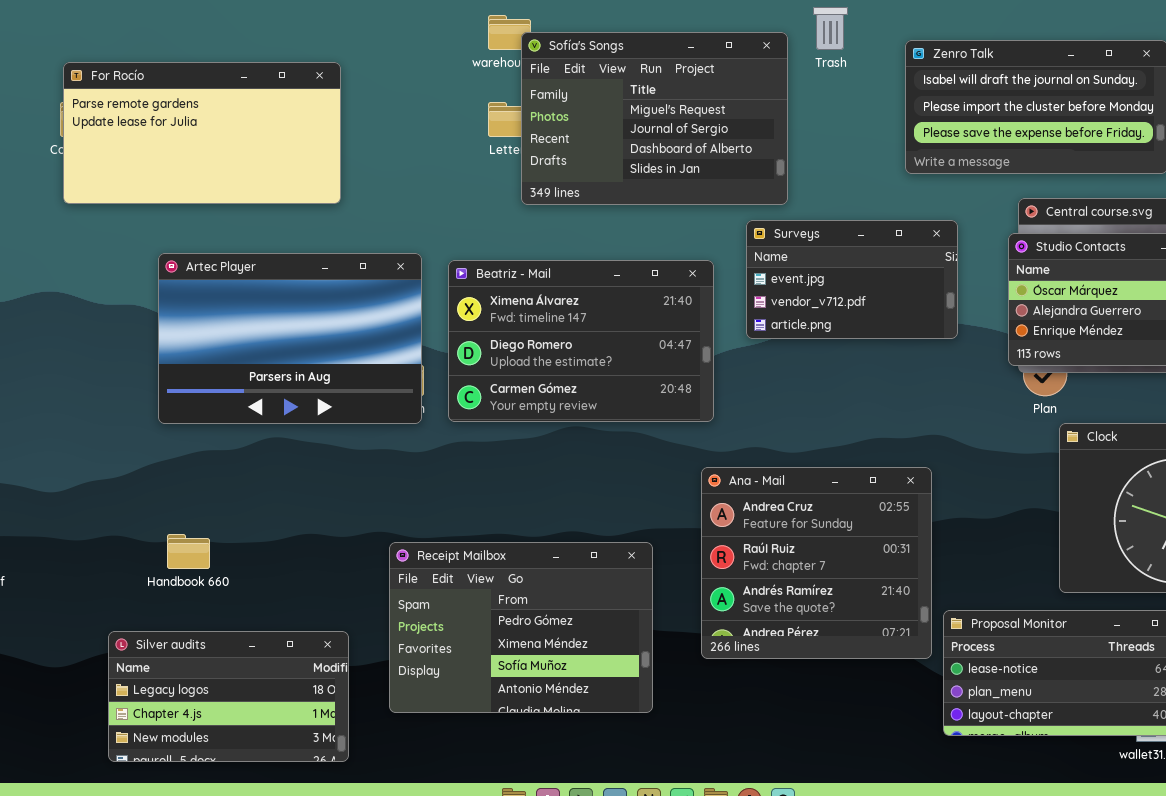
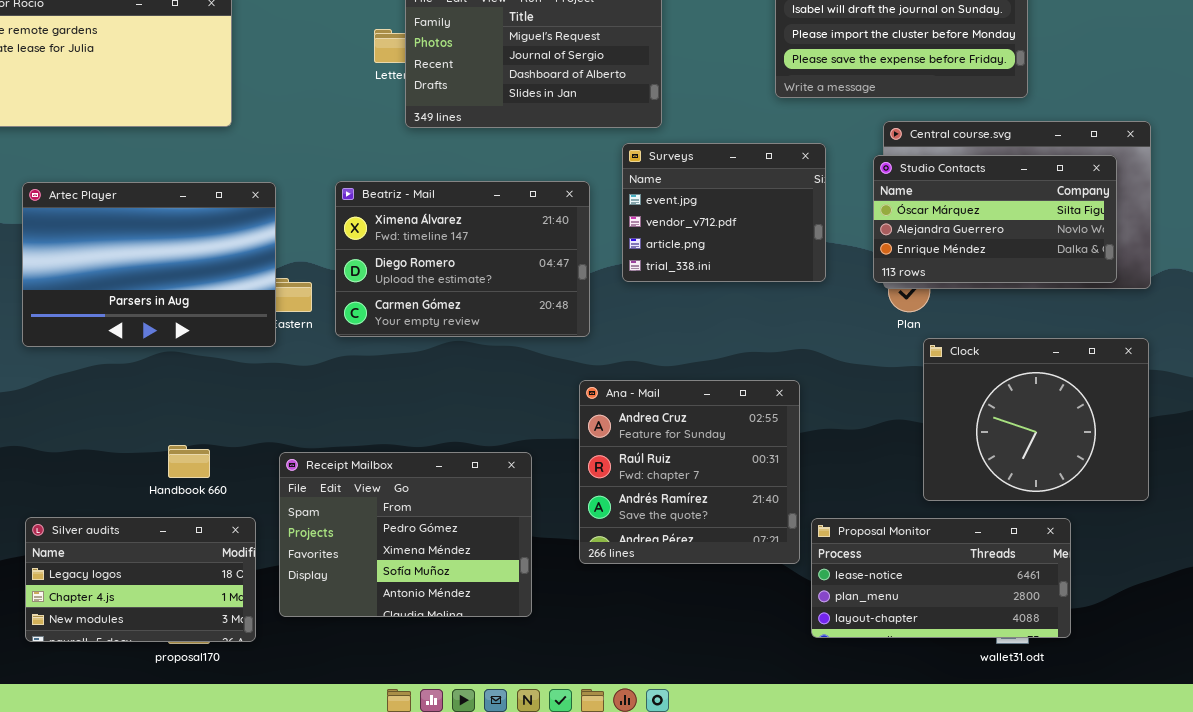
Surveys: [746,220,958,339] -> [622,143,826,282], resized
Artec Player: [158,253,422,424] -> [22,182,276,347], moved
Handbook 660: [167,534,210,569] -> [168,445,210,478], moved
Silver audits: [108,631,349,762] -> [25,517,256,642], moved

